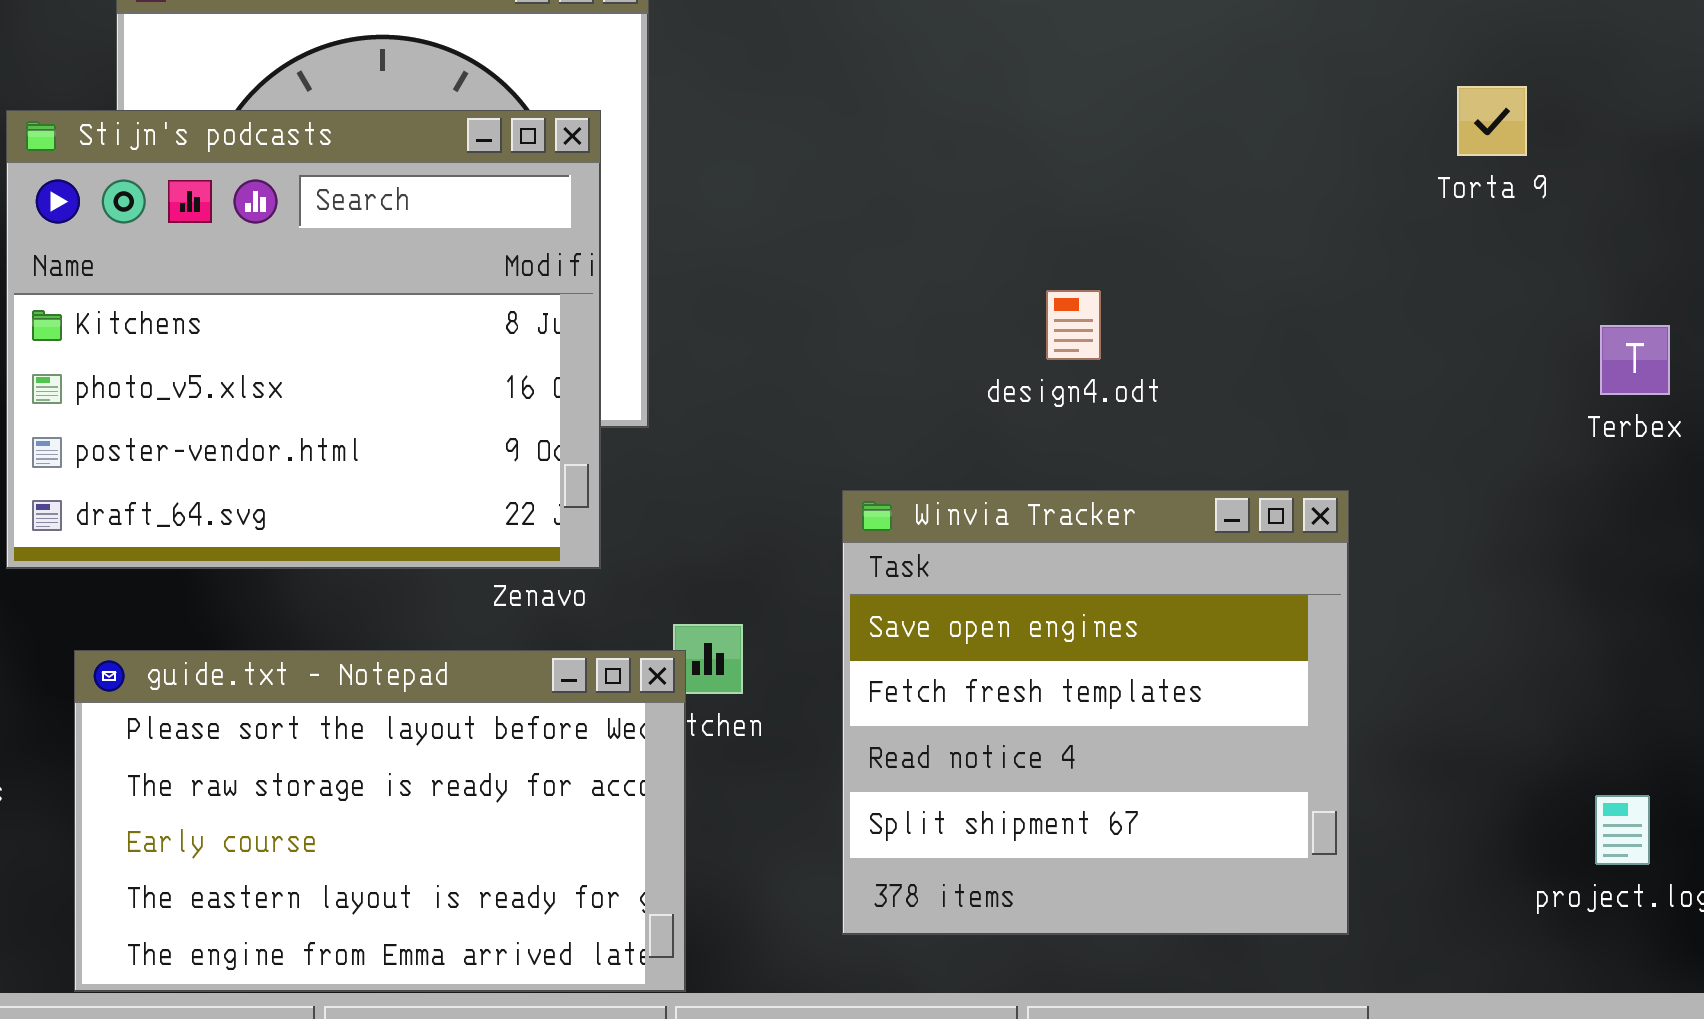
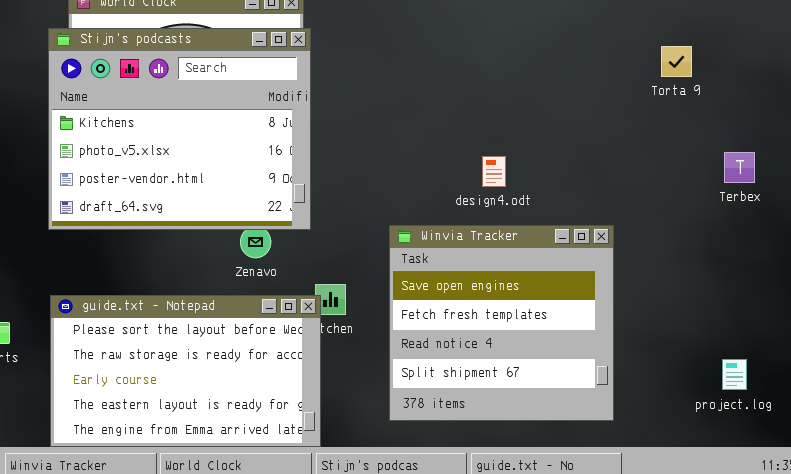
Stijn's podcasts: [6,110,601,569] -> [48,28,311,230], moved
design4.odt: [1046,290,1101,360] -> [482,156,506,187], moved

